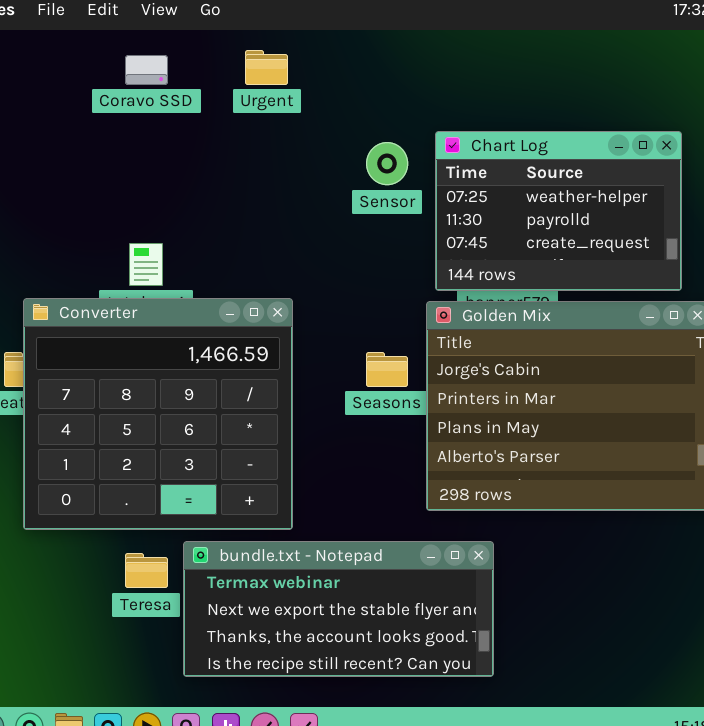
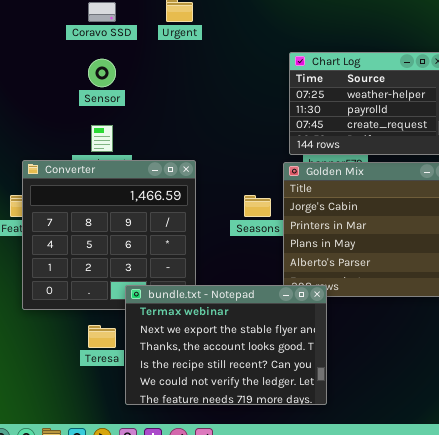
Sensor: [366,142,408,185] -> [88,59,116,87], moved
bundle.txt - Notepad: [183,541,494,677] -> [125,285,327,405], resized

